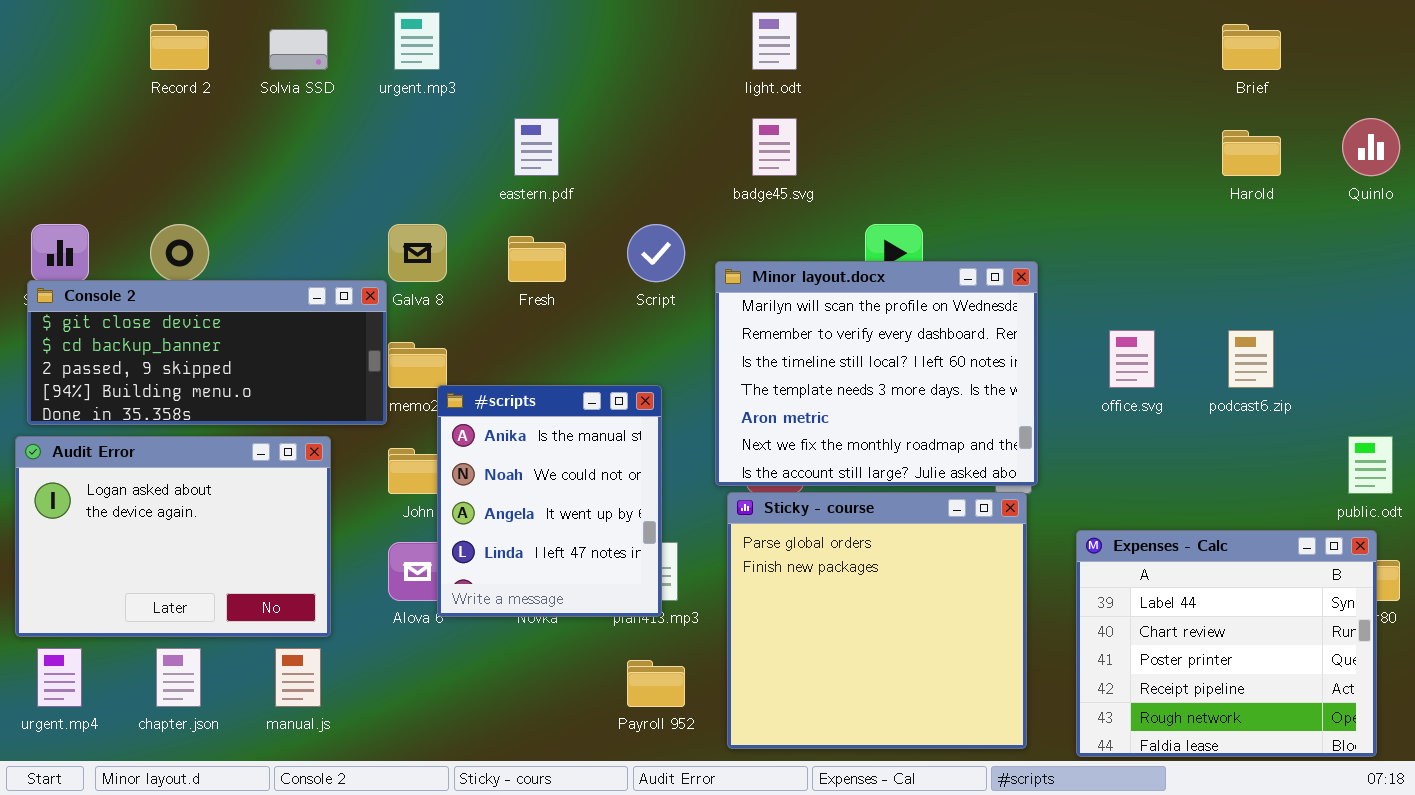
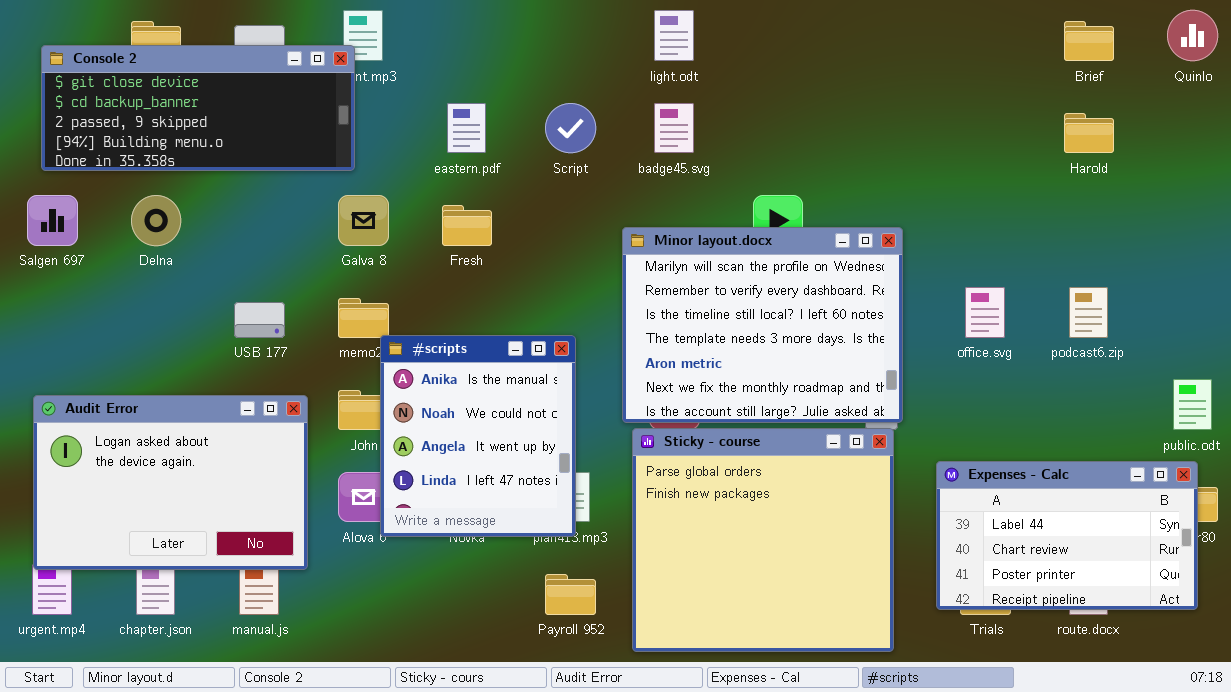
Quinlo: [1342,118,1400,176] -> [1167,10,1218,61], moved
Script: [627,224,685,282] -> [545,103,596,153], moved
Console 2: [27,280,387,425] -> [41,45,355,171], moved
Audit Error: [15,436,331,637] -> [33,395,308,570], moved
Expenses - Calc: [1076,530,1377,757] -> [936,461,1198,610], resized

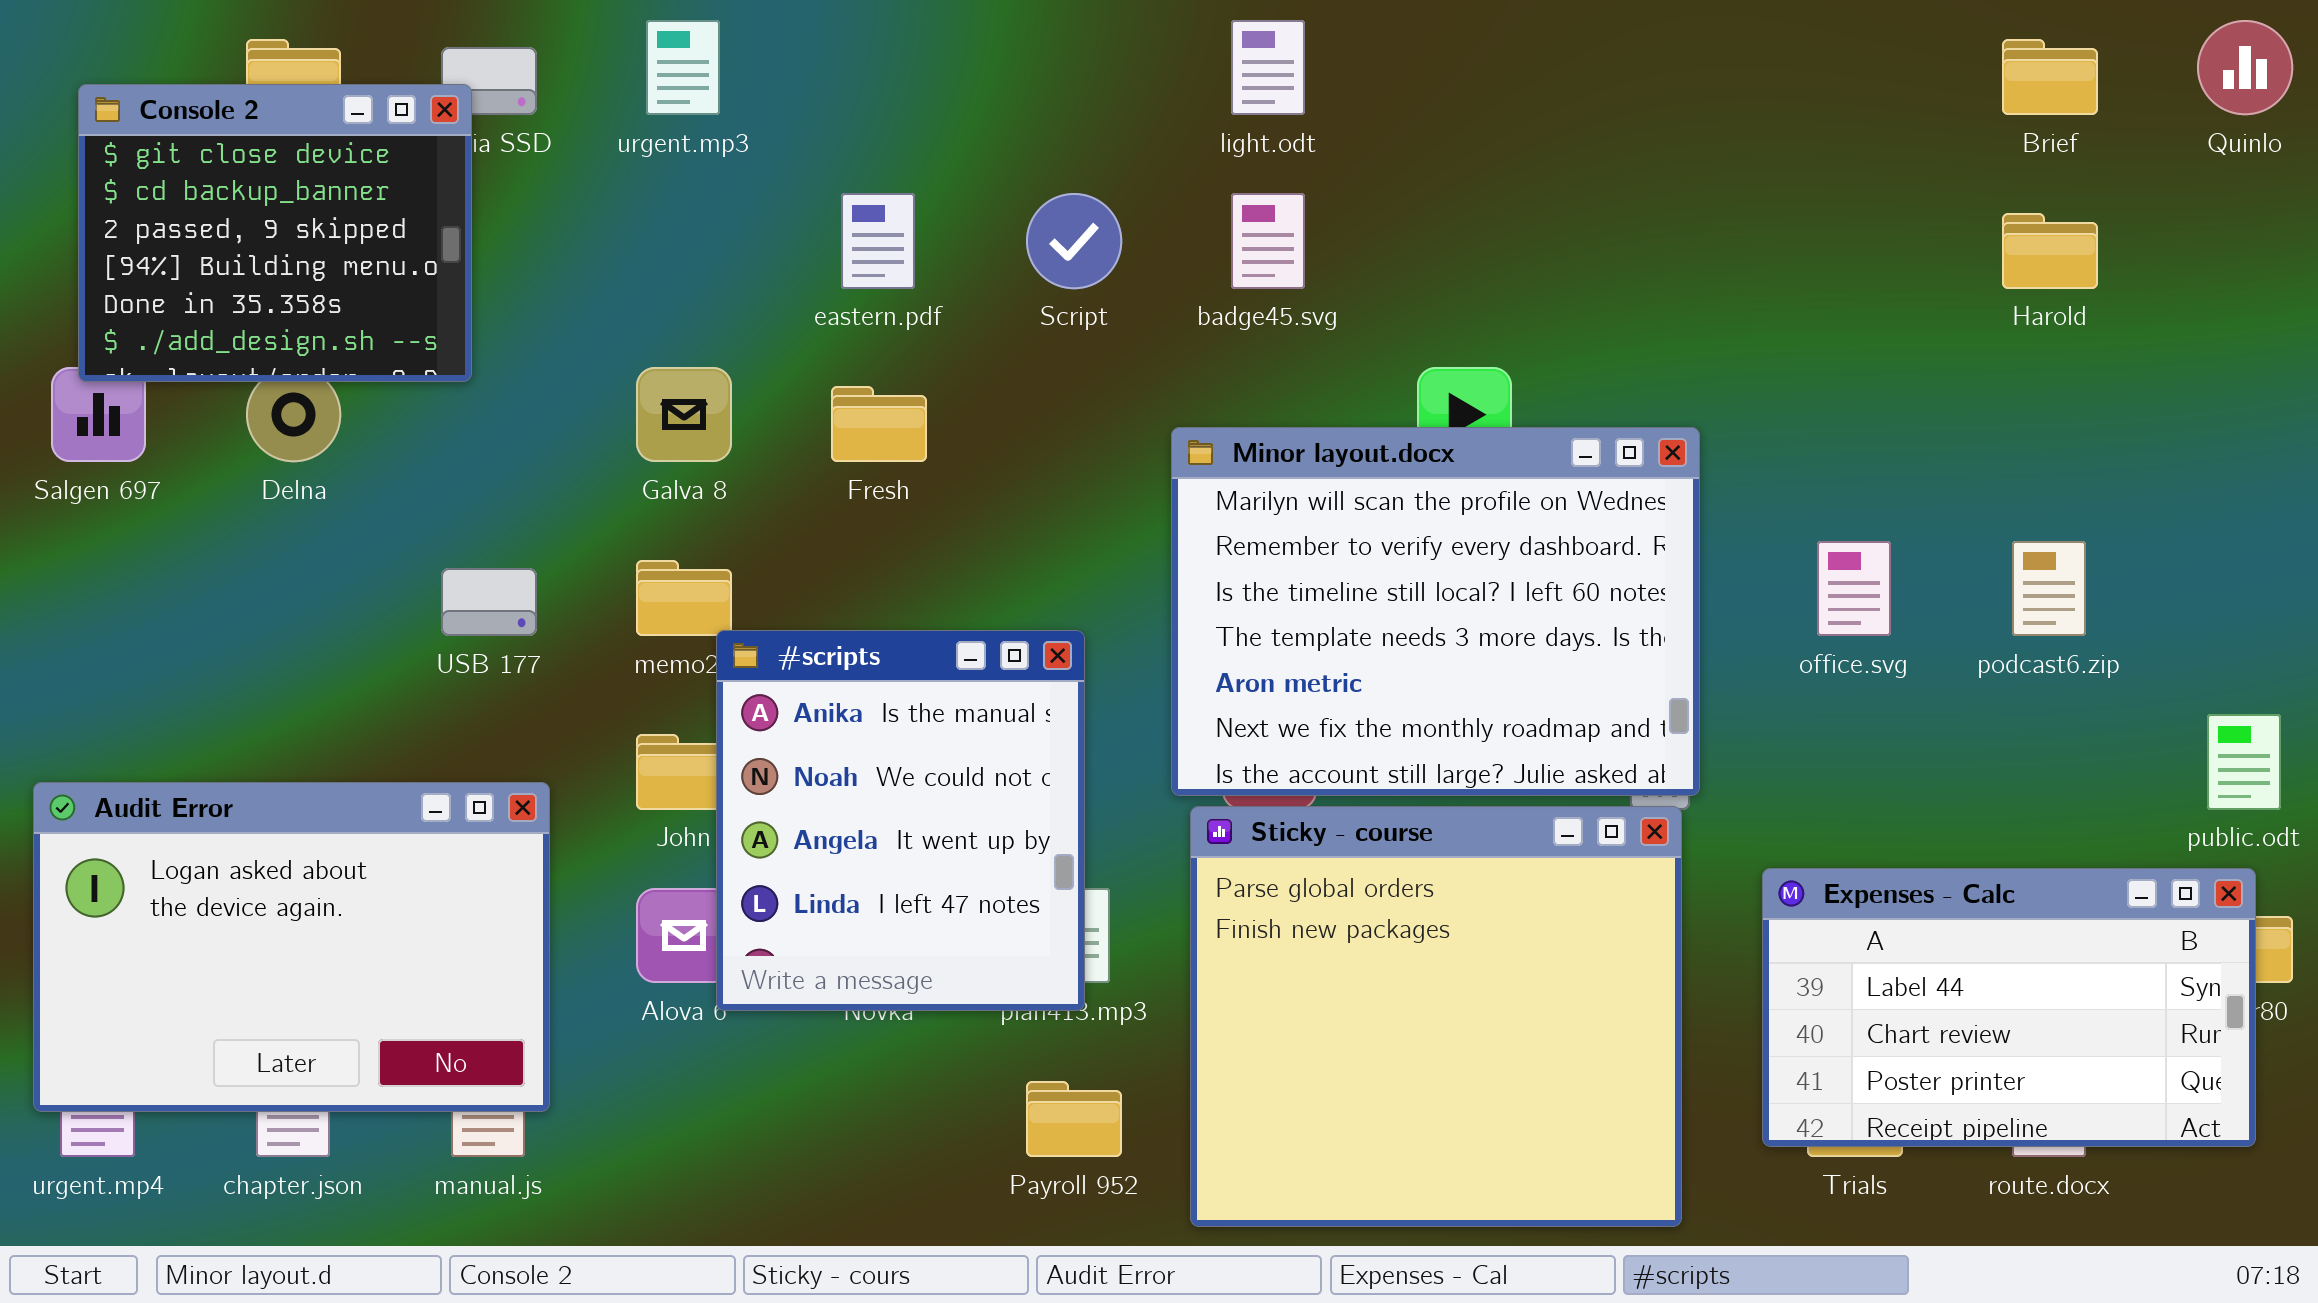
Console 2: [41,45,355,171] -> [78,84,472,382], resized
Audit Error: [33,395,308,570] -> [33,782,550,1112], moved

